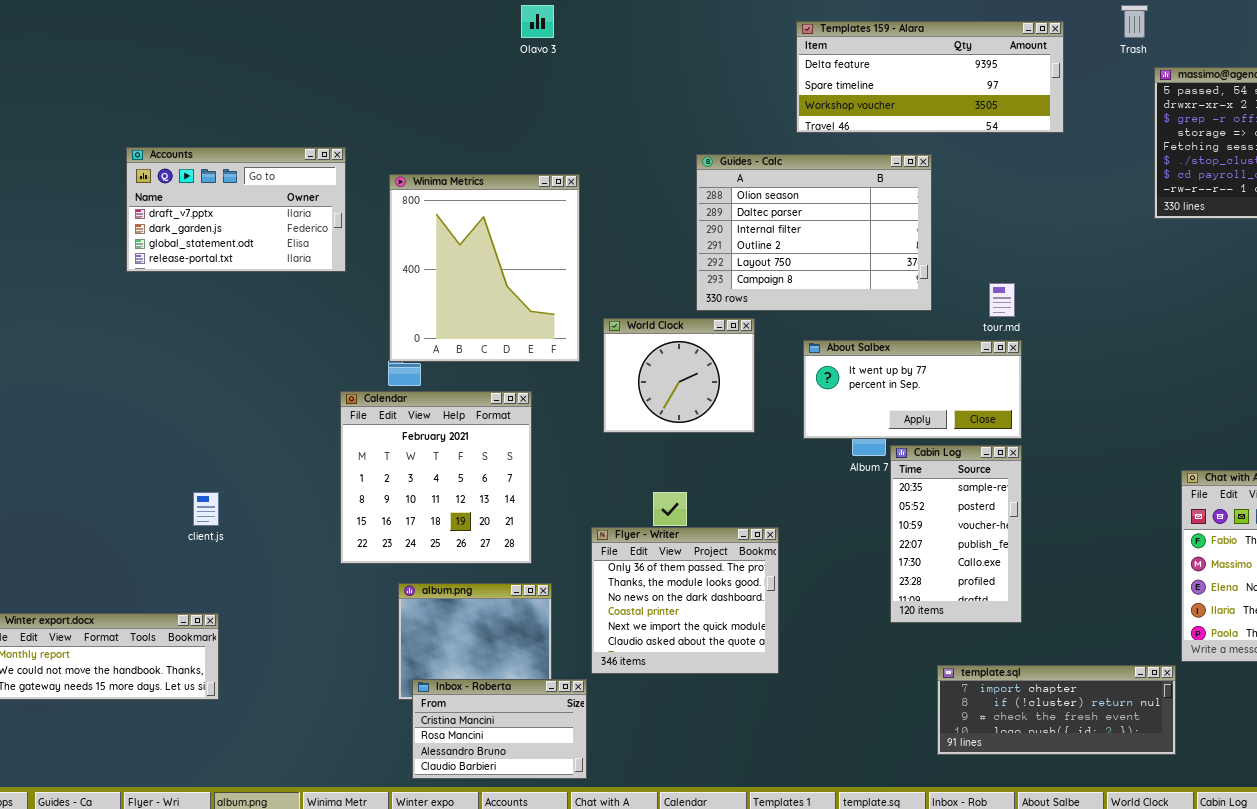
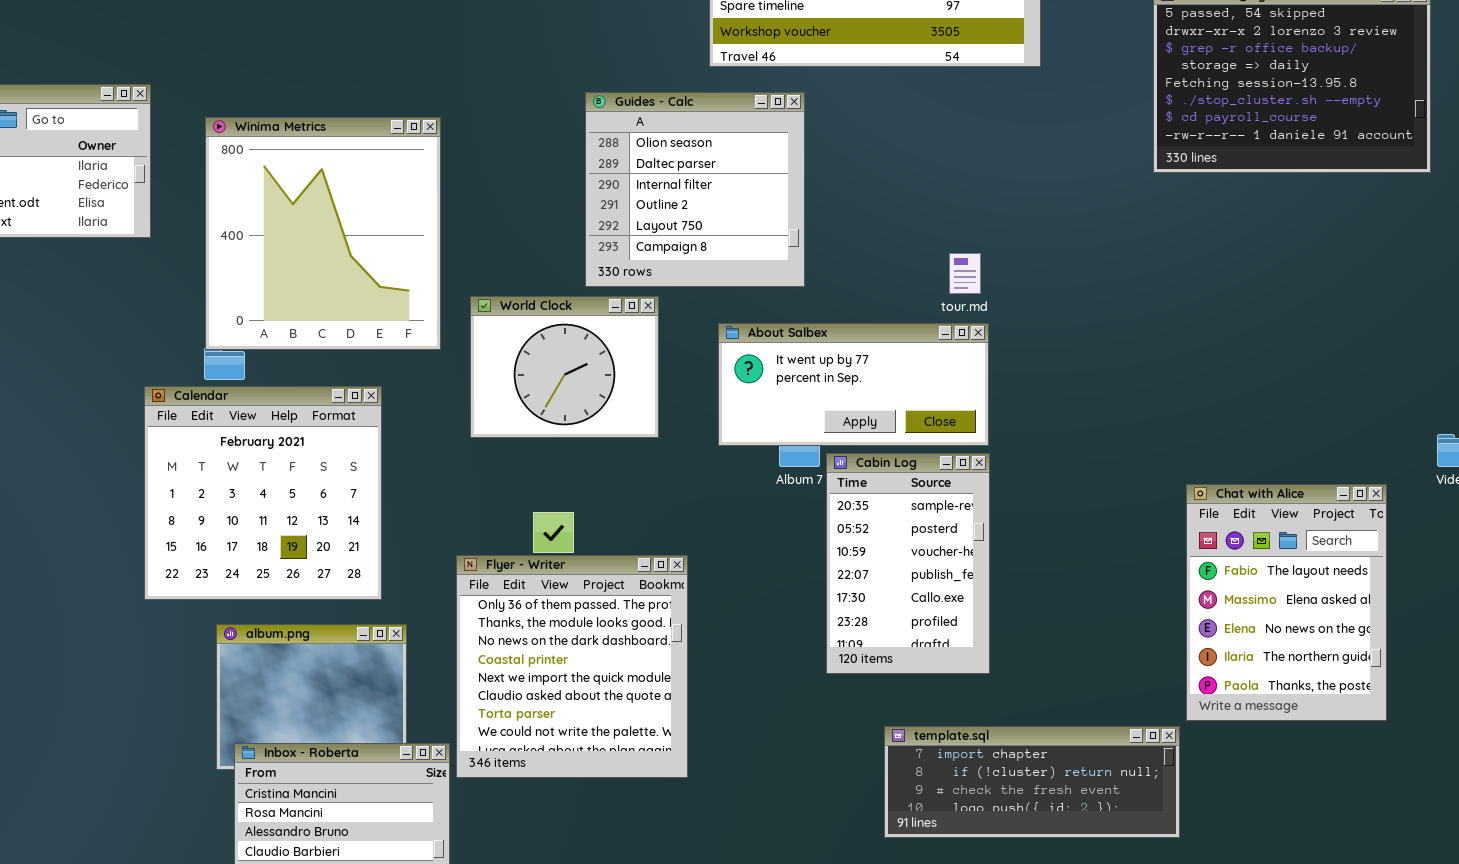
Guides - Calc: [696,154,932,311] -> [585,92,805,287], resized
Flyer - Writer: [591,527,779,674] -> [456,555,688,778], resized

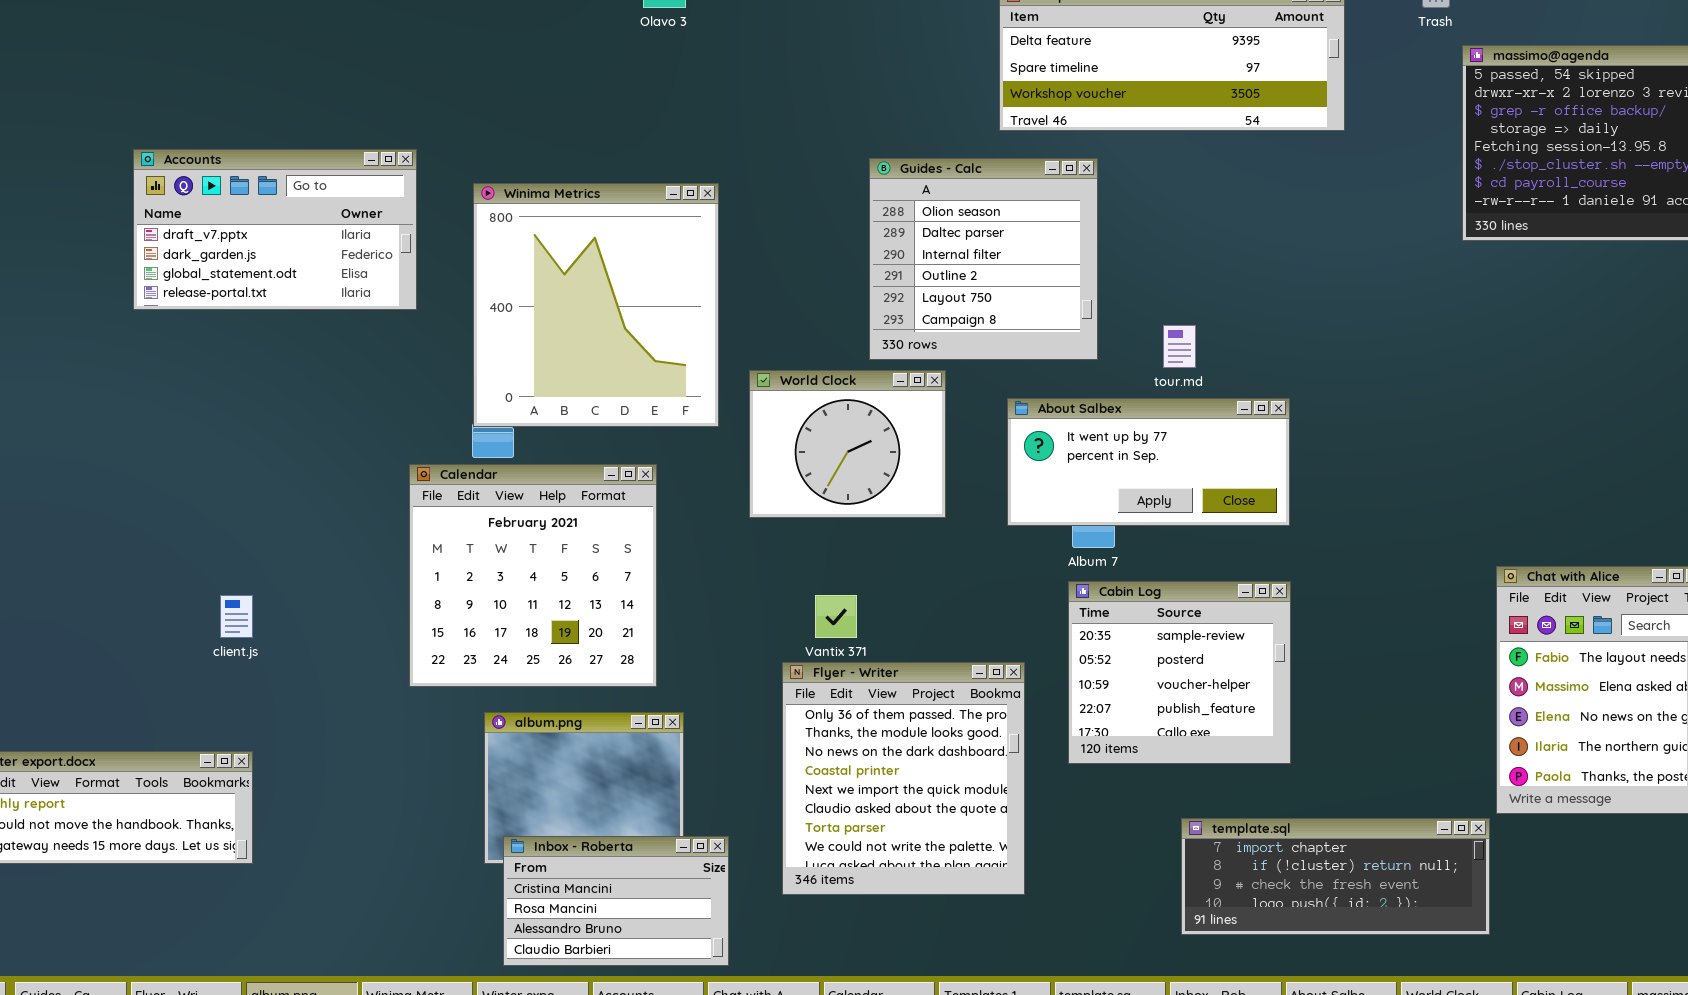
tour.md: [949,253,981,294] -> [1163,325,1196,368], moved
Cabin Log: [826,453,990,674] -> [1068,581,1291,764], resized
Flyer - Writer: [456,555,688,778] -> [782,662,1025,895], moved

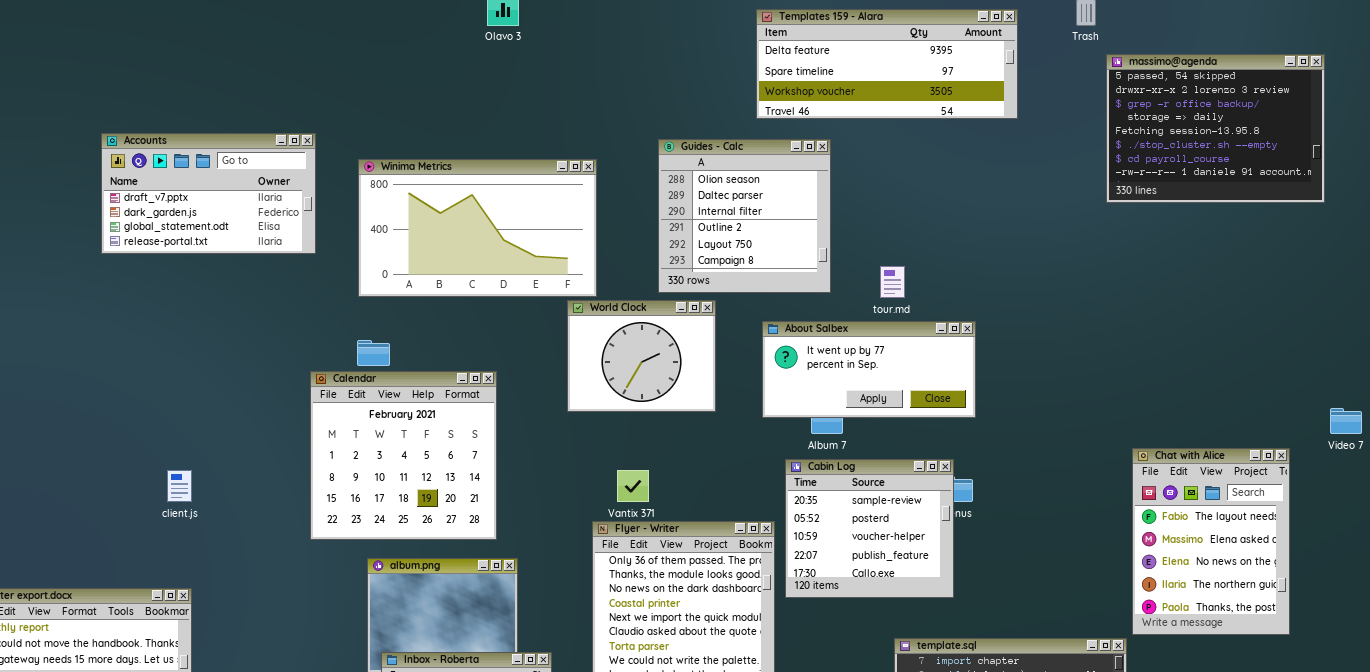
Winima Metrics: [473,183,719,427] -> [358,159,597,297], resized
Cabin Log: [1068,581,1291,764] -> [785,459,954,598], moved

